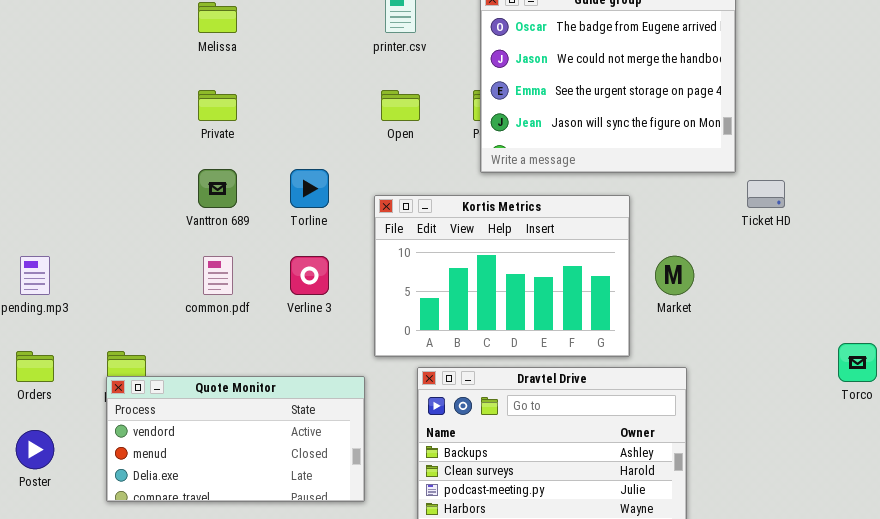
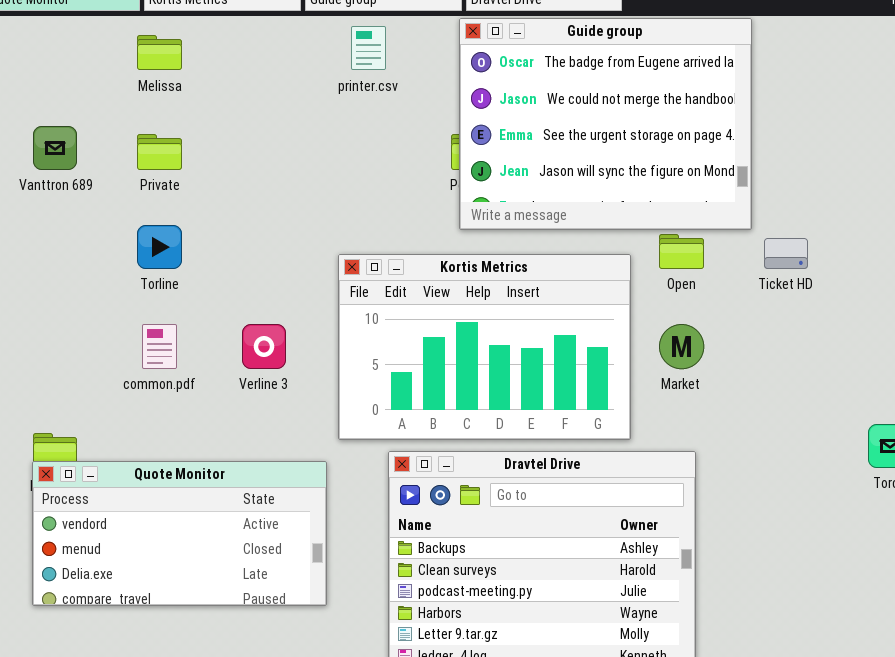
Open: [381,90,420,121] -> [659,234,704,269], moved
Vanttron 689: [198,169,237,208] -> [33,126,77,170], moved
Torline: [290,169,329,208] -> [137,225,182,269], moved

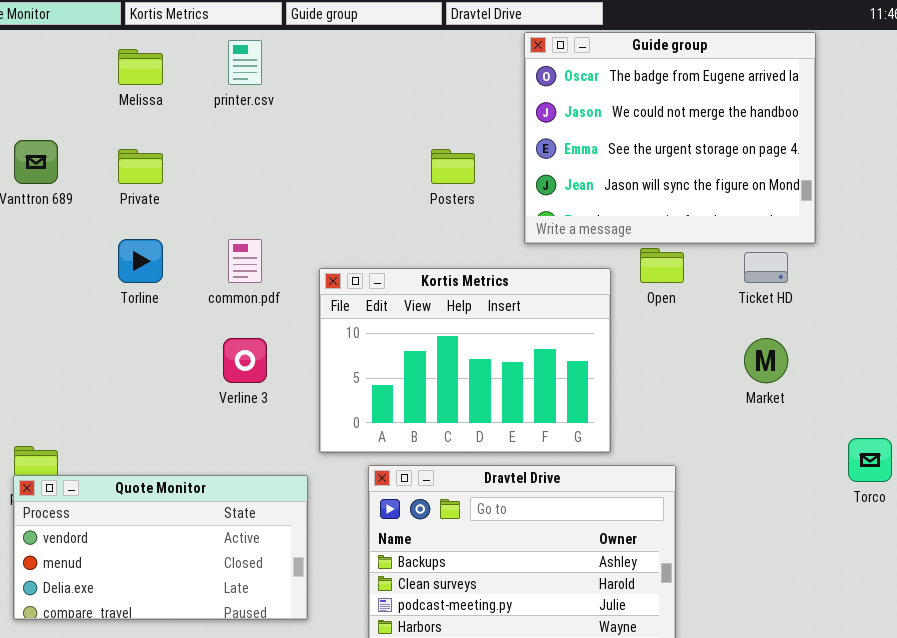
Guide group: [459,18,752,230] -> [524,32,816,244], moved
printer.csv: [351,26,386,70] -> [228,40,262,85], moved
common.pdf: [142,324,177,369] -> [228,239,262,283], moved
Market: [659,324,704,369] -> [744,338,788,383], moved

